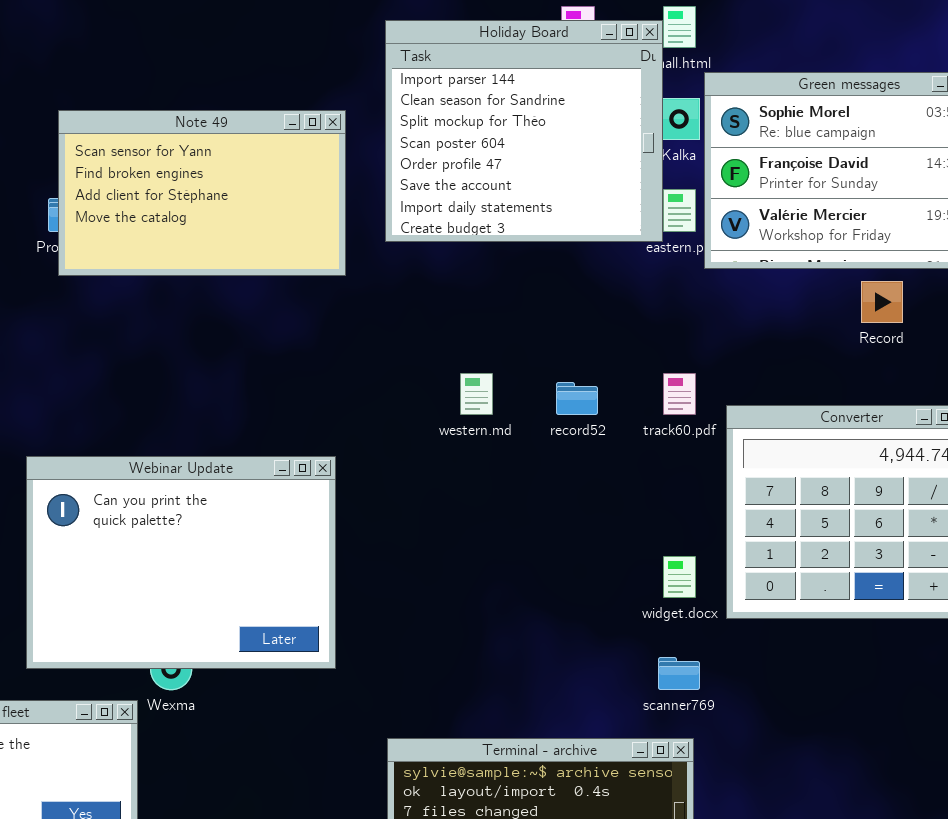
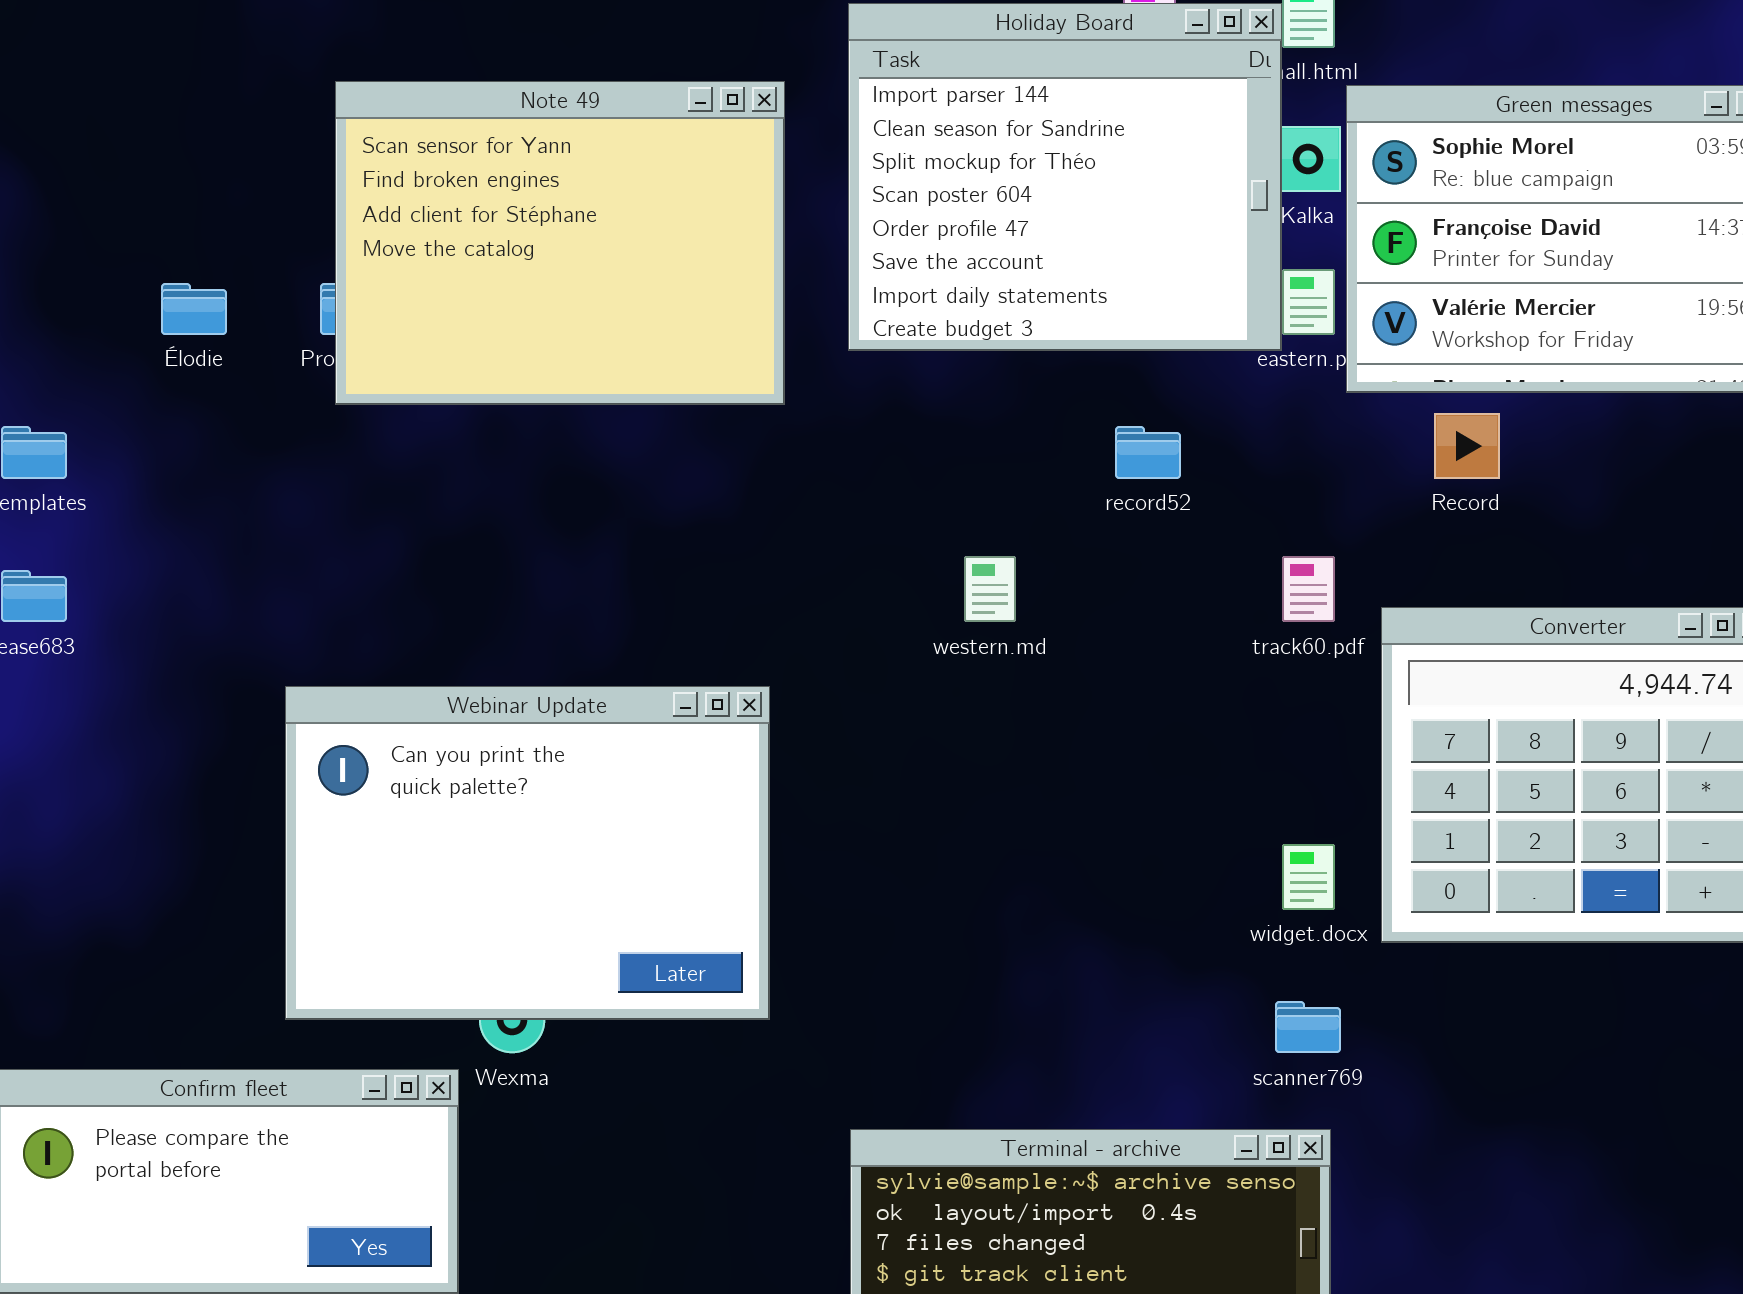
Note 49: [58,110,346,276] -> [335,81,785,405], resized
Record: [861,281,903,323] -> [1434,413,1500,479], moved
record52: [556,382,598,415] -> [1115,426,1181,479], moved

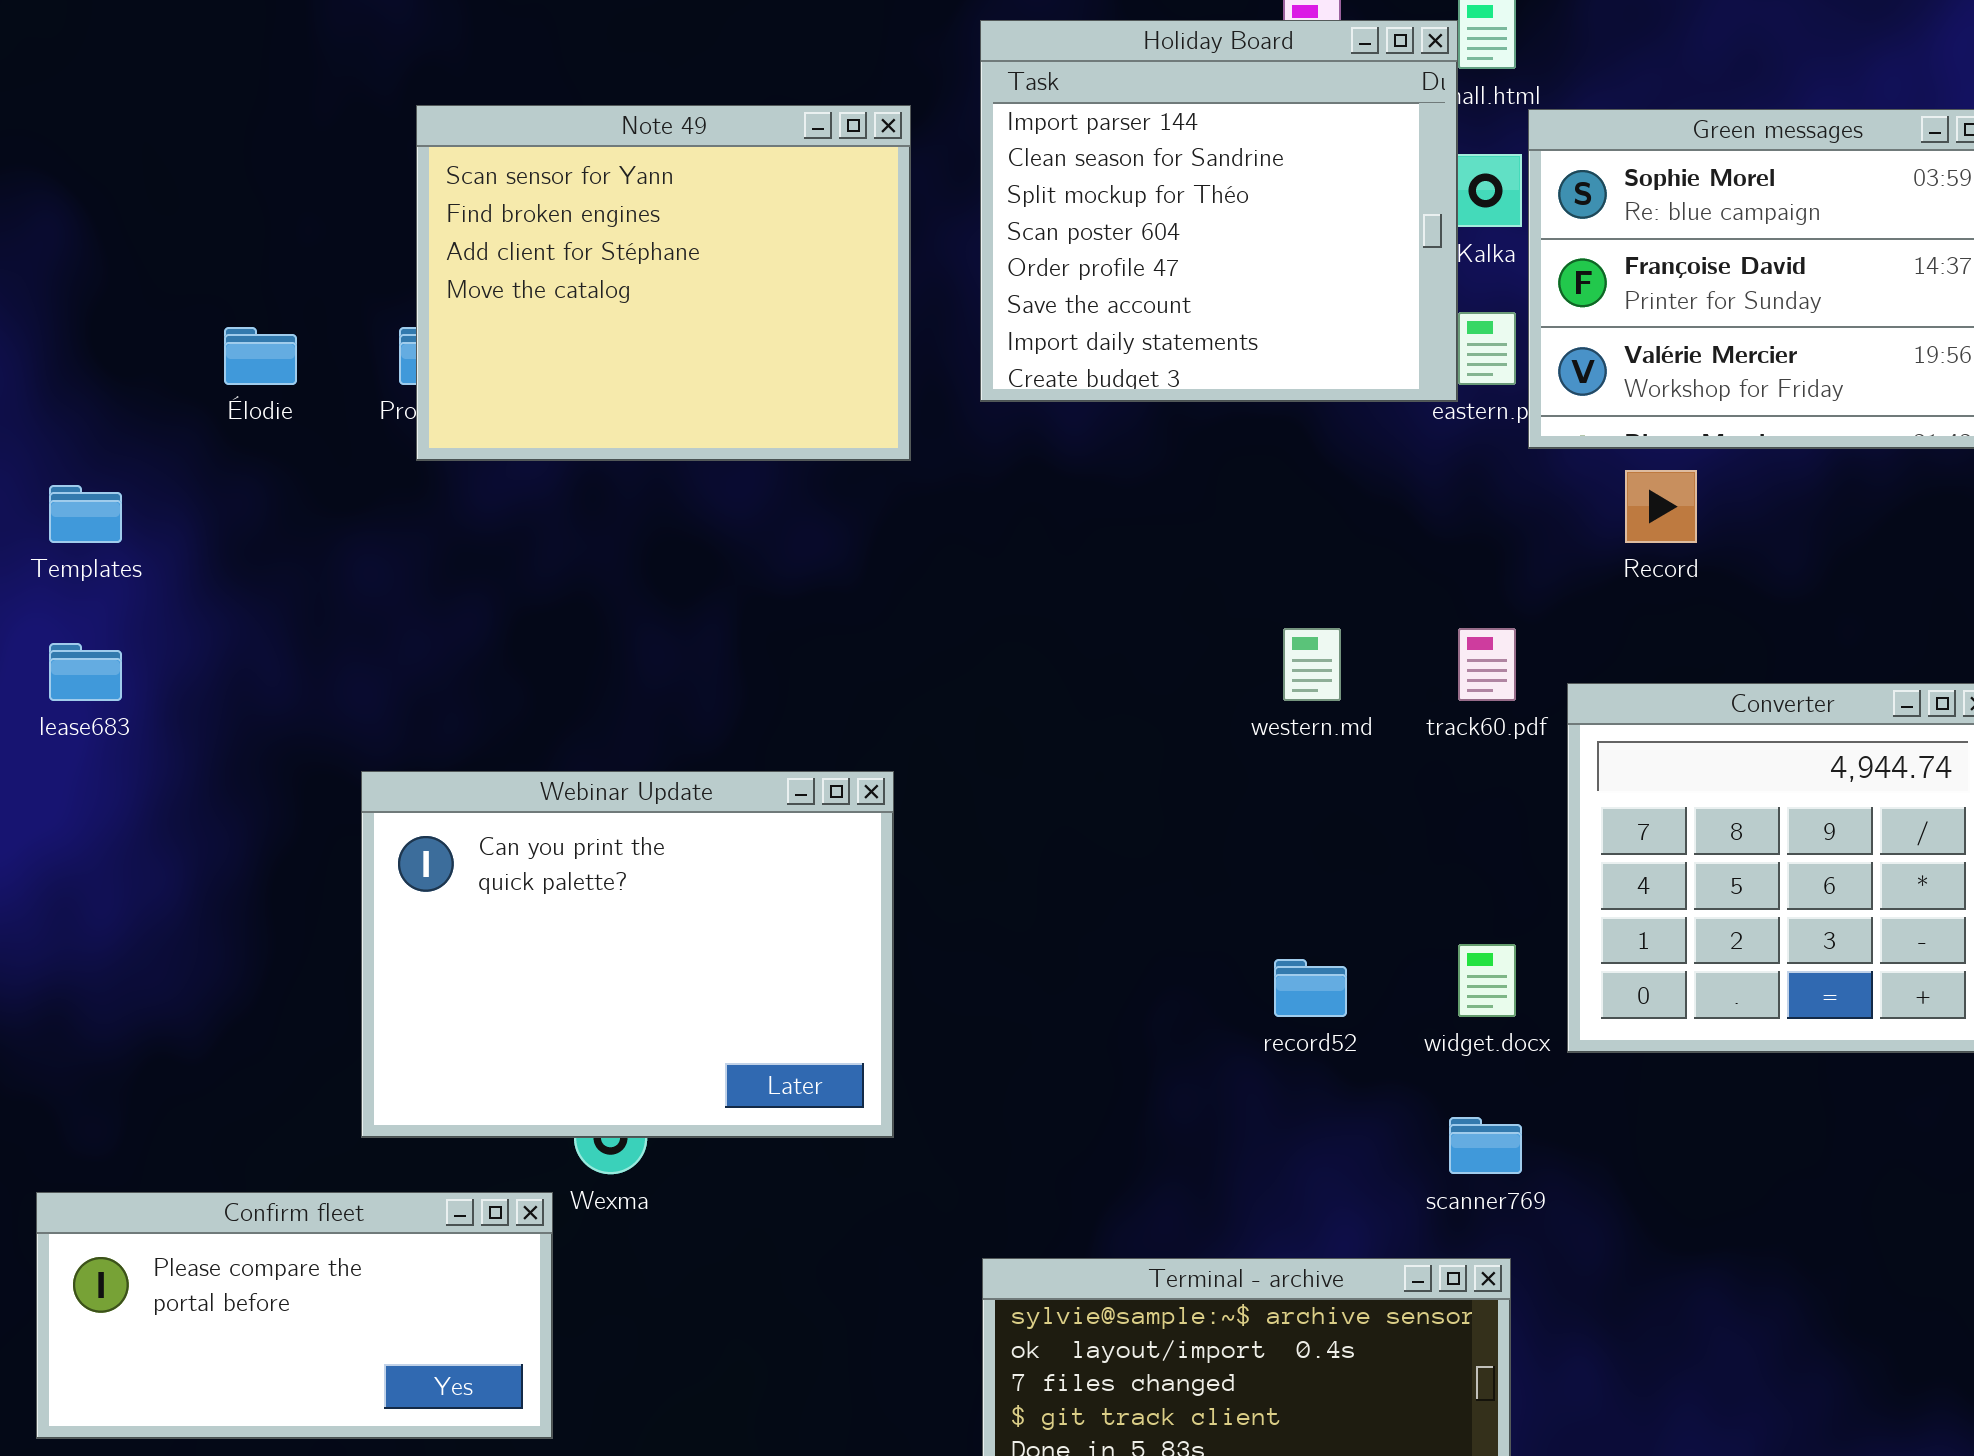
record52: [1115,426,1181,479] -> [1274,959,1347,1017], moved
western.md: [964,556,1016,622] -> [1283,628,1341,701], moved

